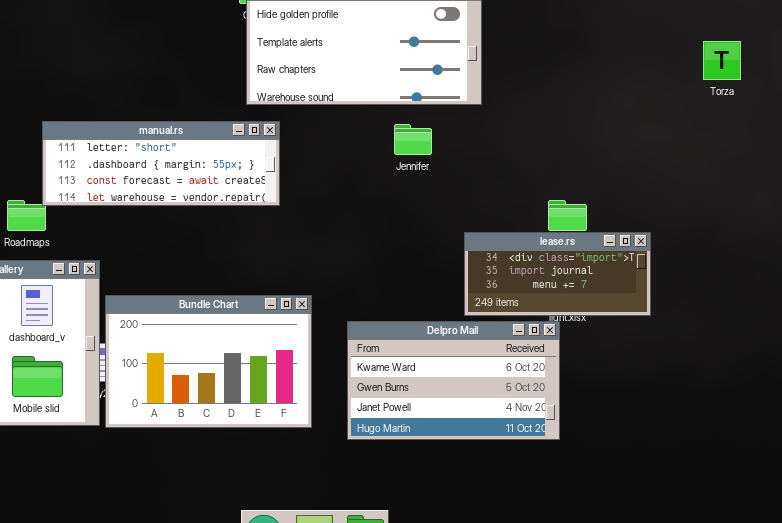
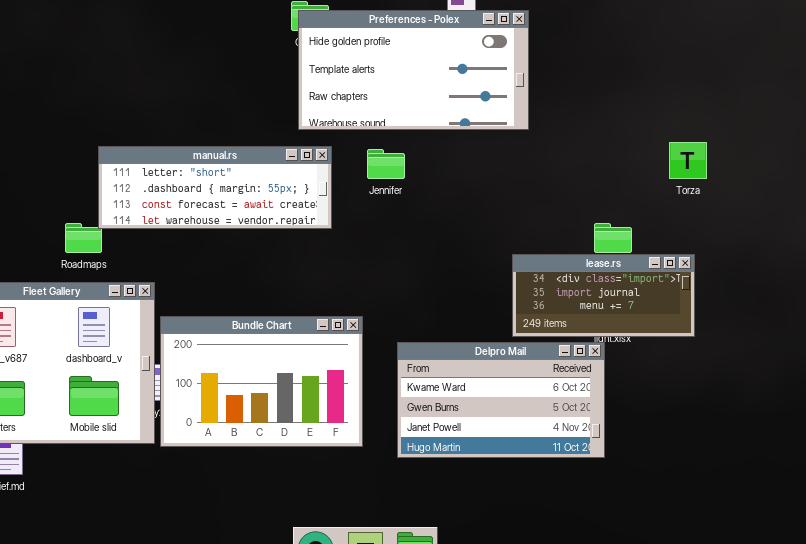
Torza: [703,41,741,80] -> [669,142,707,179], moved
Jennifer: [394,124,432,155] -> [367,149,405,179], moved

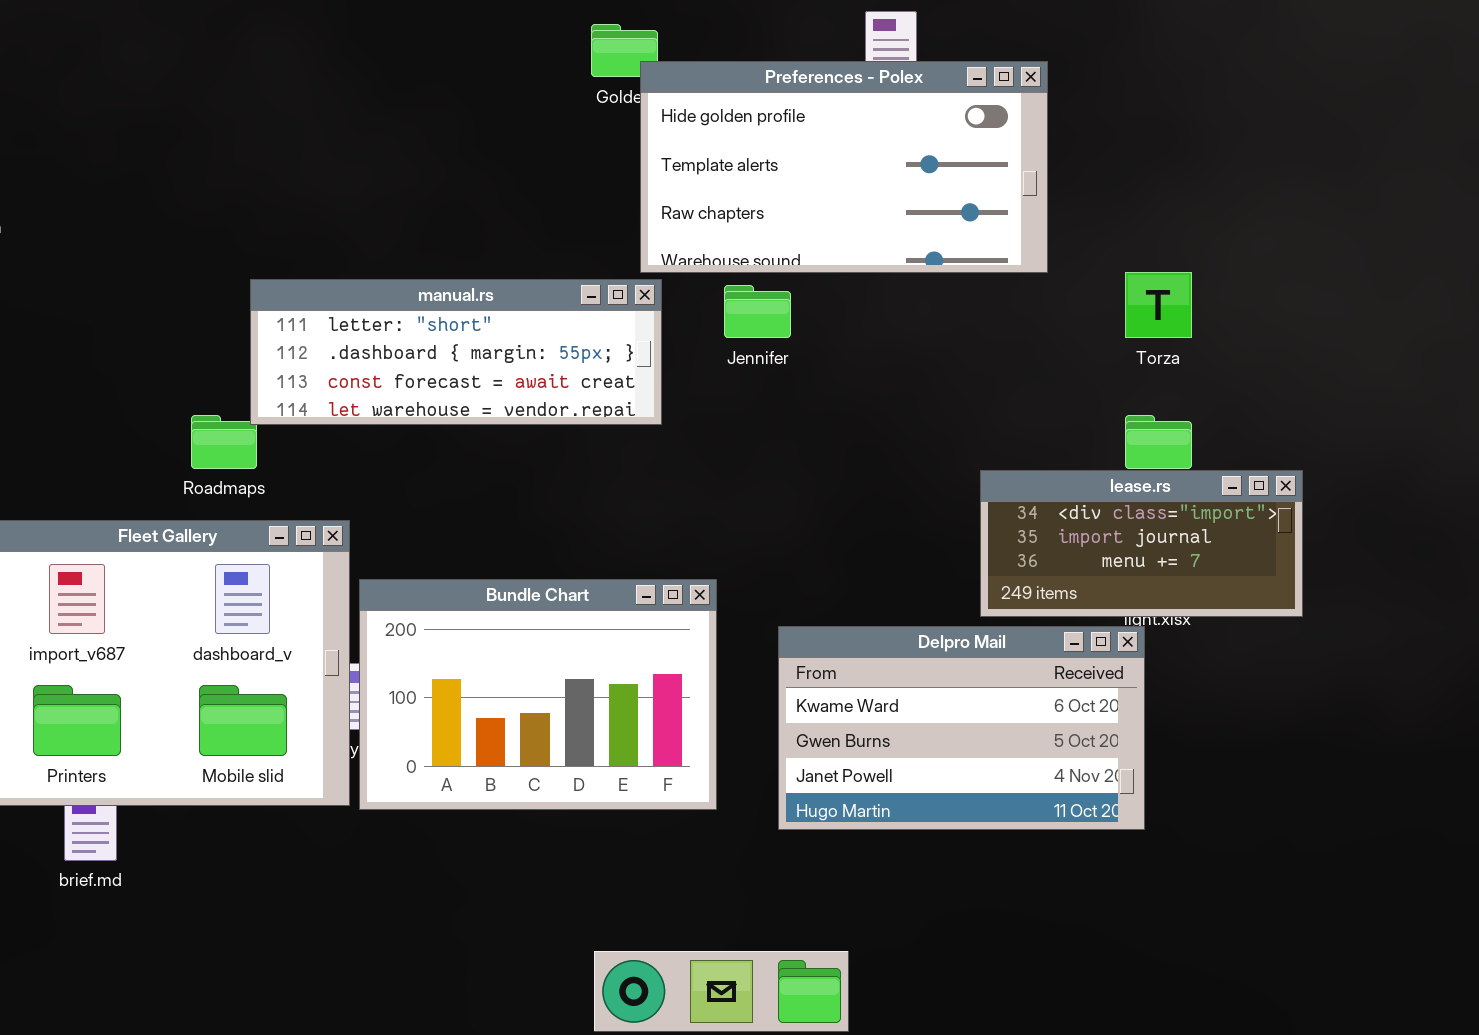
Preferences - Polex: [298,10,529,130] -> [640,61,1048,273], moved
Torza: [669,142,707,179] -> [1125,272,1192,338], moved

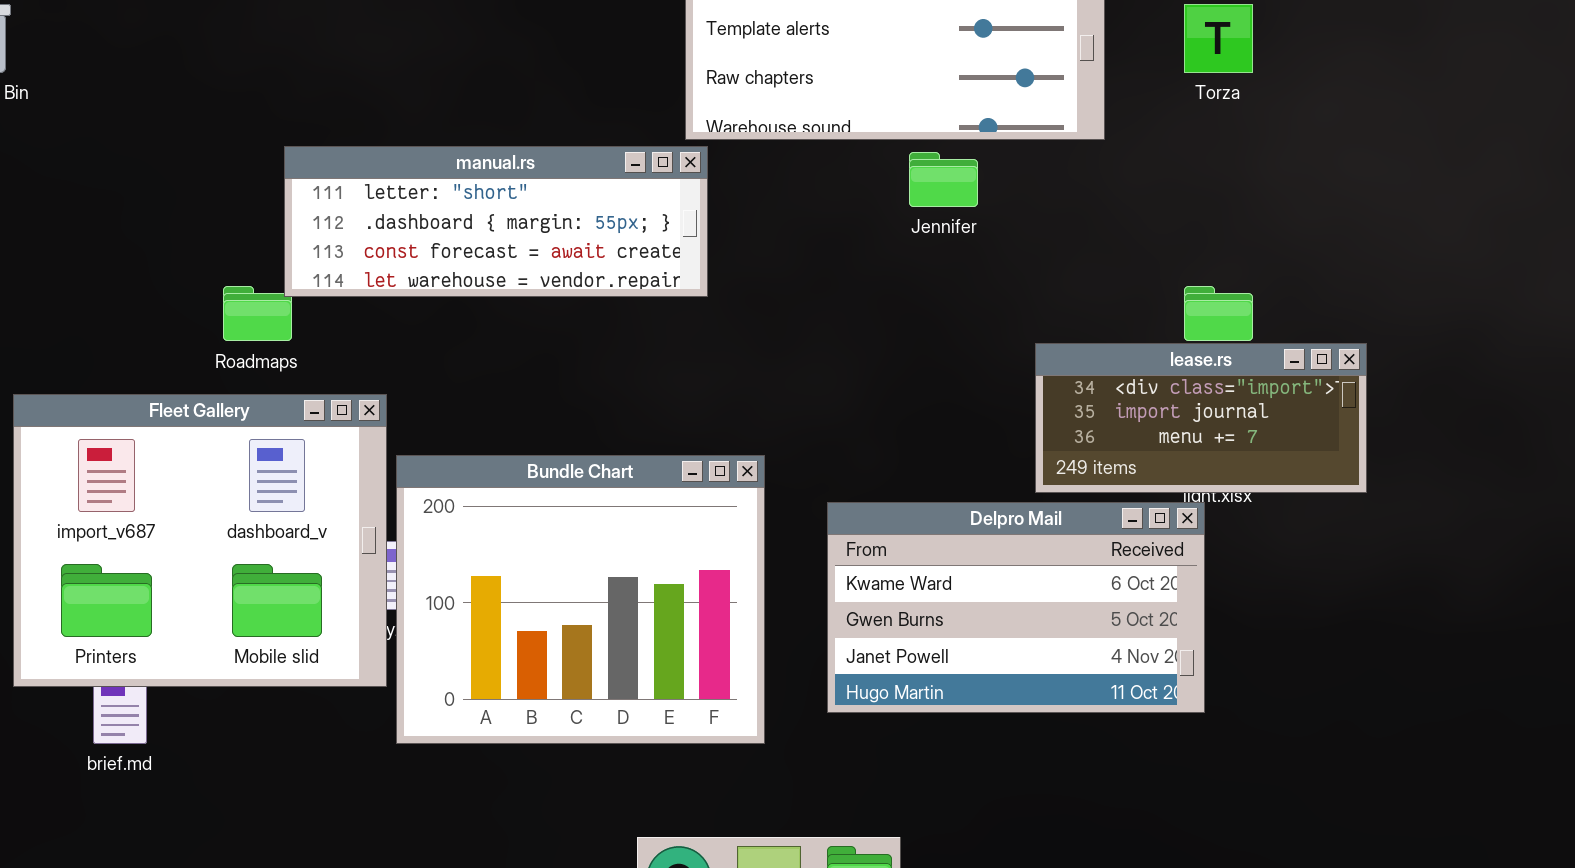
Torza: [1125,272,1192,338] -> [1184,4,1253,73], moved
Jennifer: [724,285,791,338] -> [909,152,978,207], moved
Bundle Chart: [359,579,717,810] -> [396,455,765,744], resized

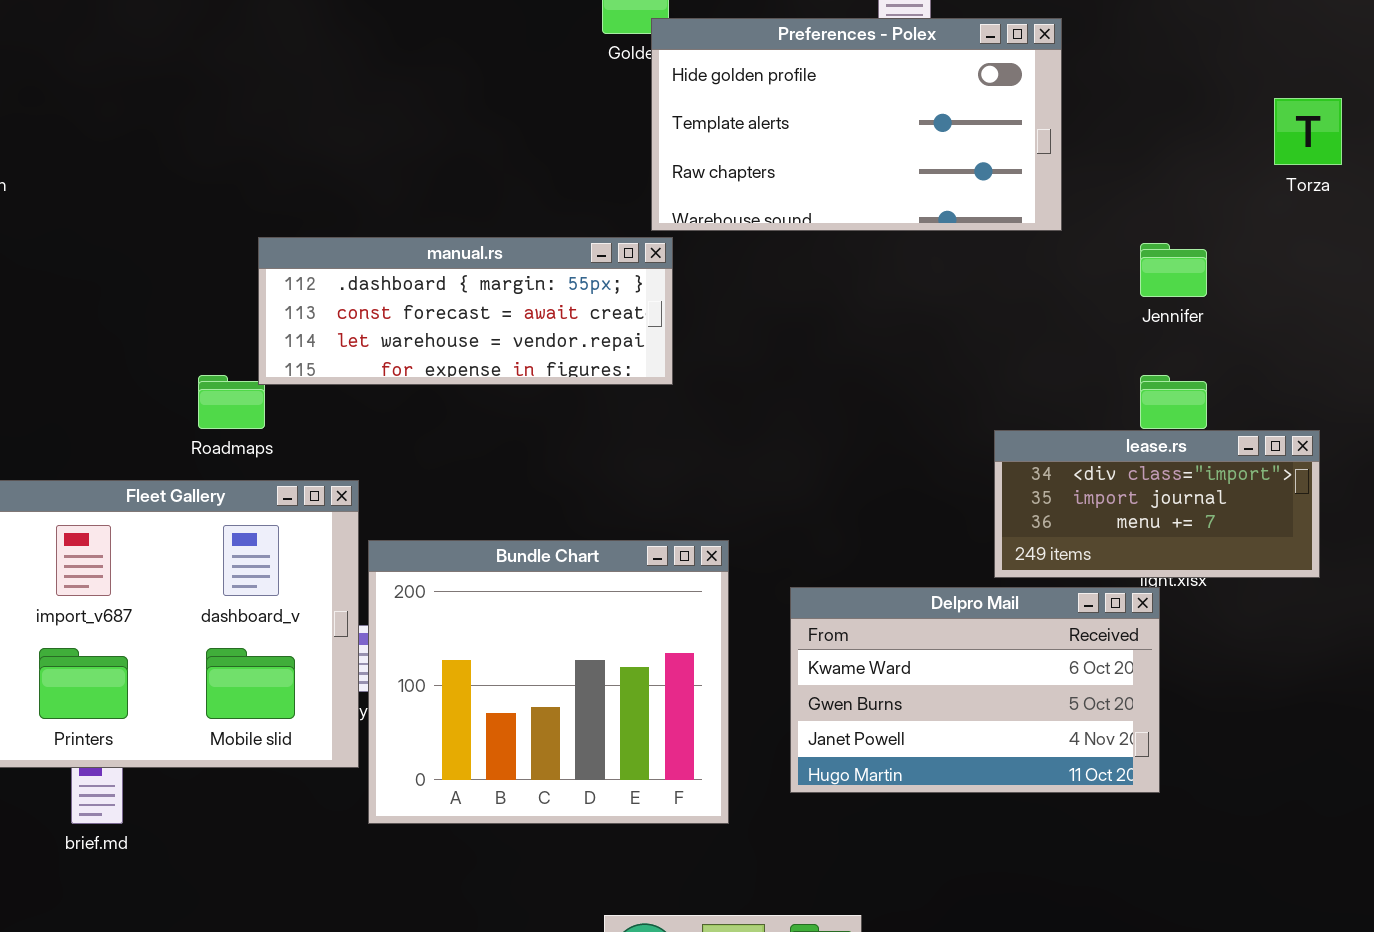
Torza: [1184,4,1253,73] -> [1274,98,1342,165], moved
manual.rs: [284,146,708,297] -> [258,237,673,385], scrolled down 1 row
Jennifer: [909,152,978,207] -> [1140,243,1207,297], moved

